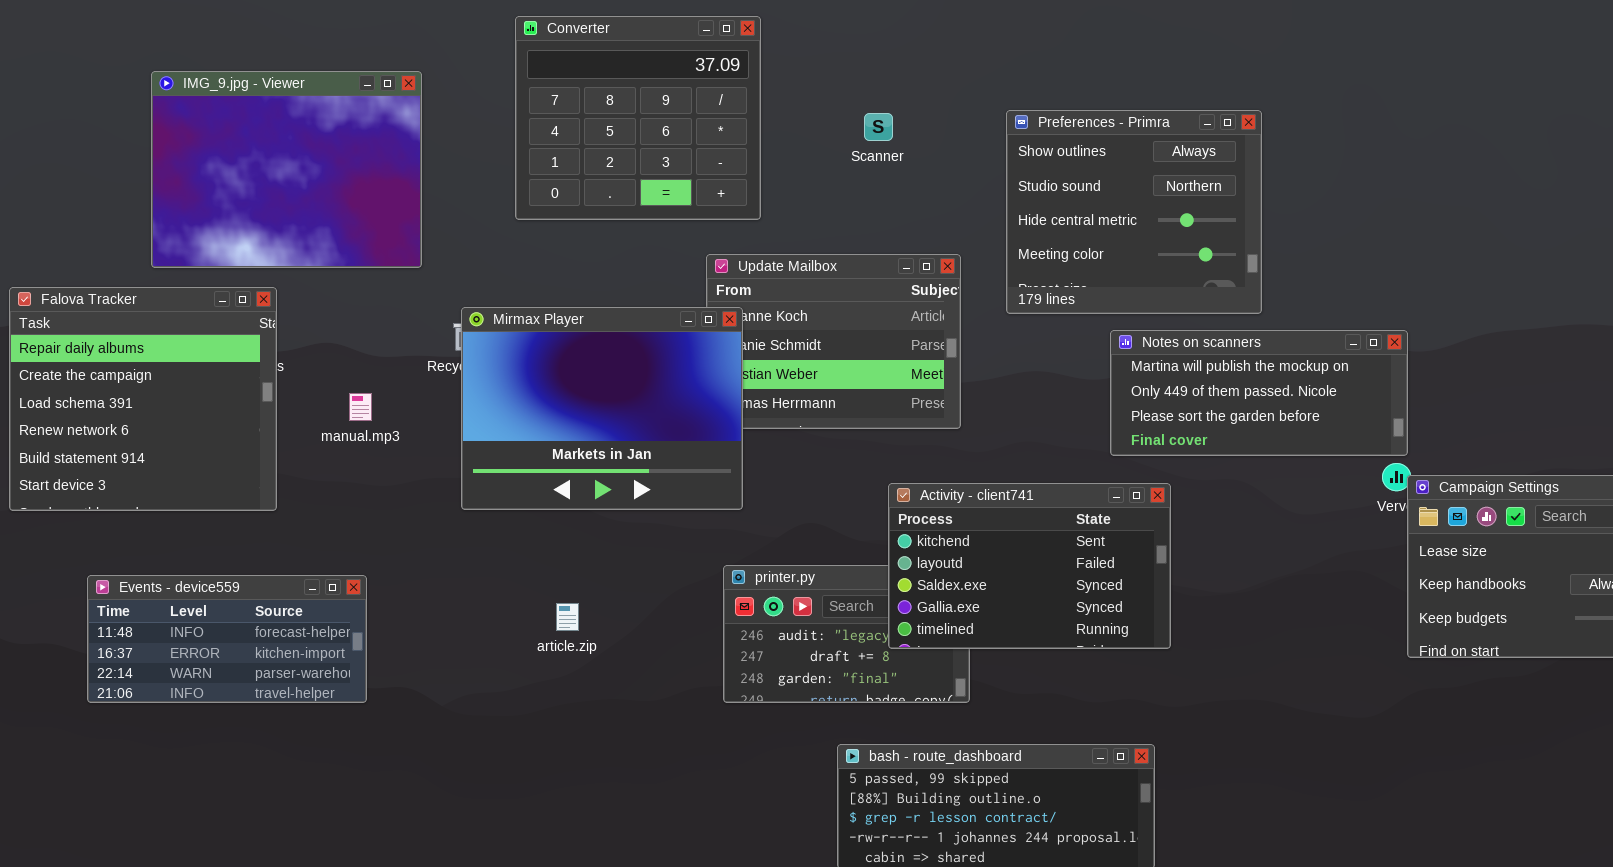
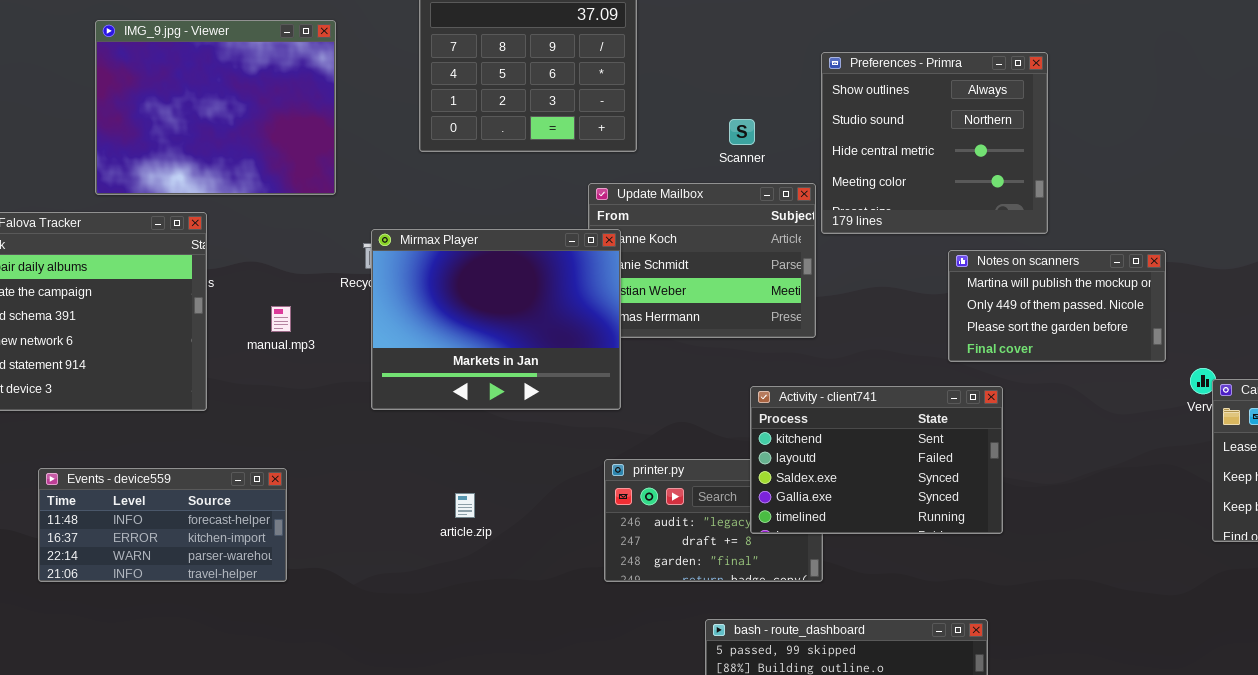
Preferences - Primra: [1006,110,1262,314] -> [821,52,1048,234], moved
Scanner: [864,113,893,141] -> [729,119,755,145], moved
Notes on scanners: [1110,330,1408,456] -> [948,250,1166,362], resized

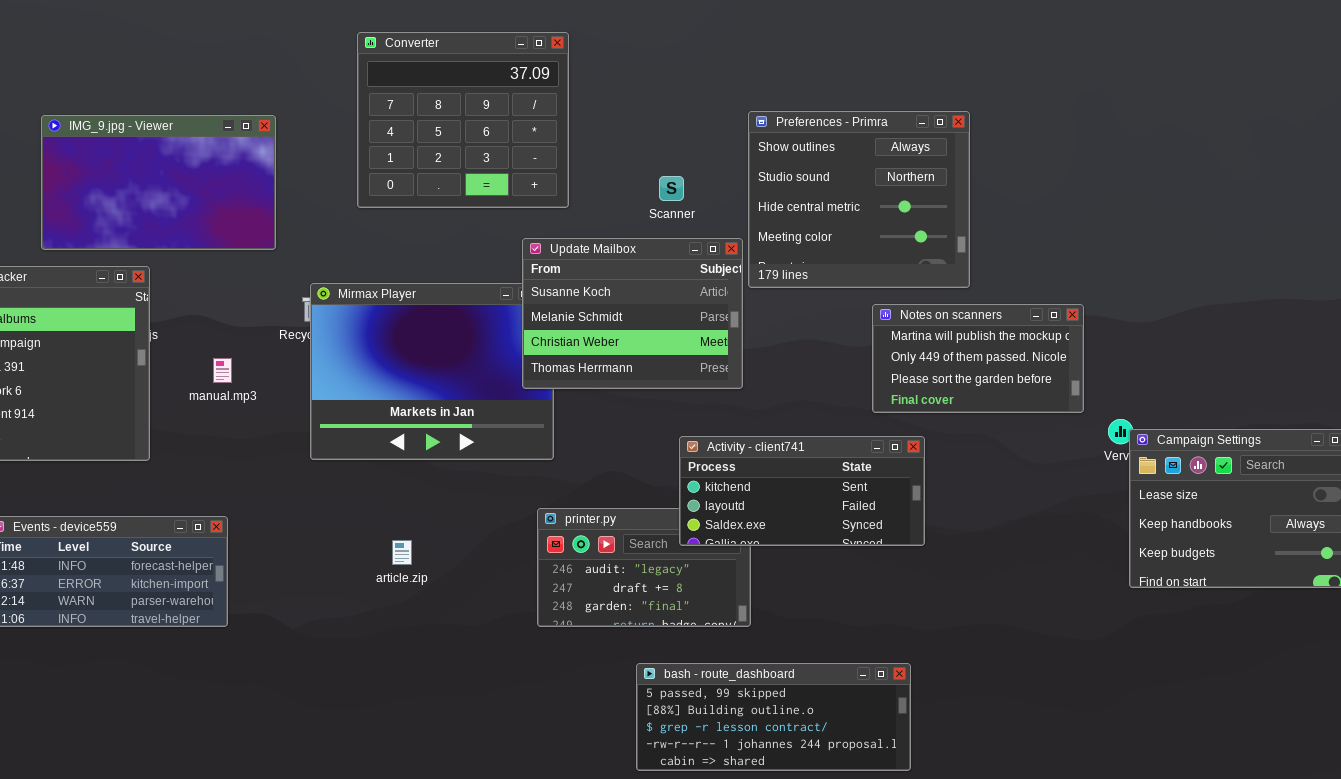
IMG_9.jpg - Viewer: [95,20,336,195] -> [41,115,276,250], resized
Update Mailbox: [588,183,816,338] -> [522,238,743,389], raised
Activity - client741: [750,386,1003,534] -> [679,436,925,546], resized

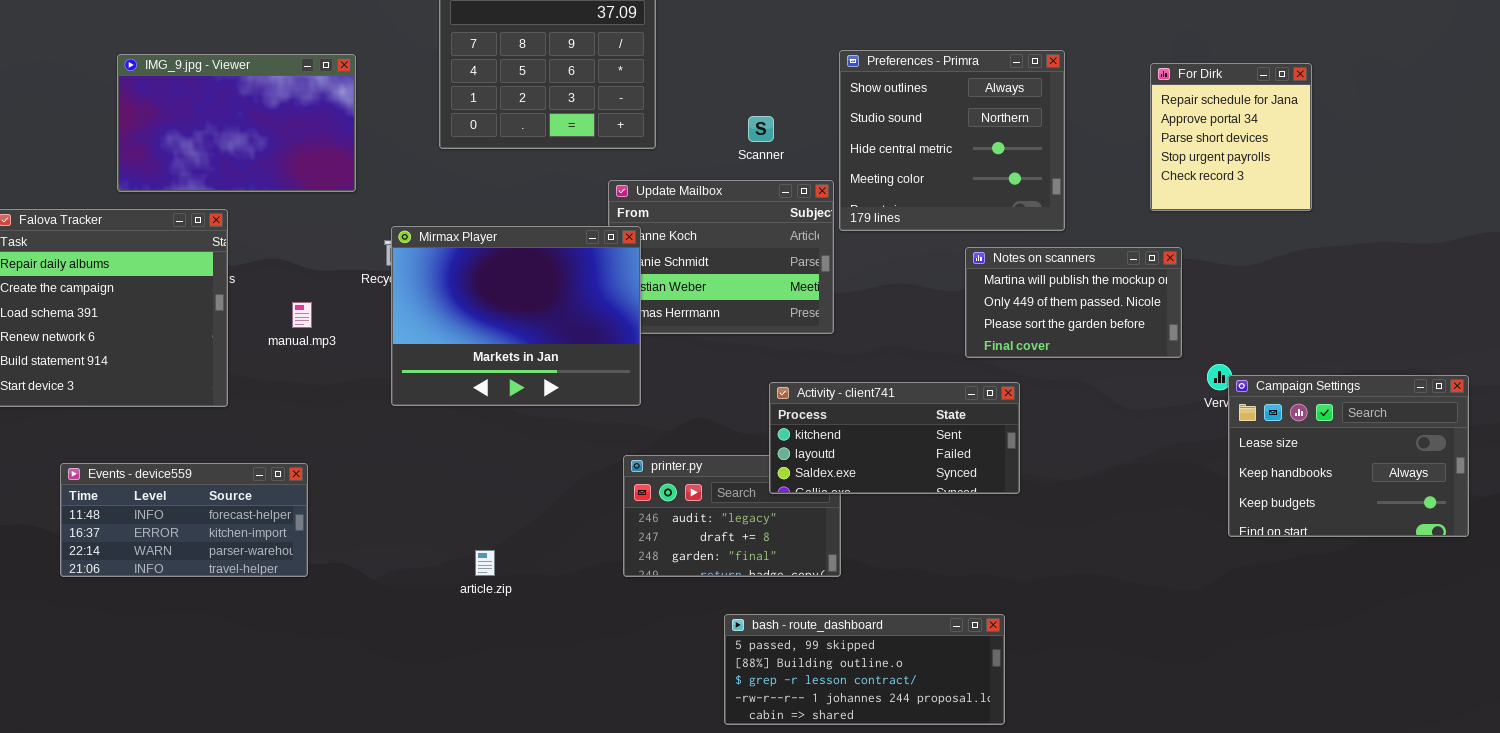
For Dirk: none -> [1150,63,1312,211], opened
Mirmax Player: [310,283,554,460] -> [391,226,641,406], raised
article.zip: [392,540,412,565] -> [475,550,495,576], moved

